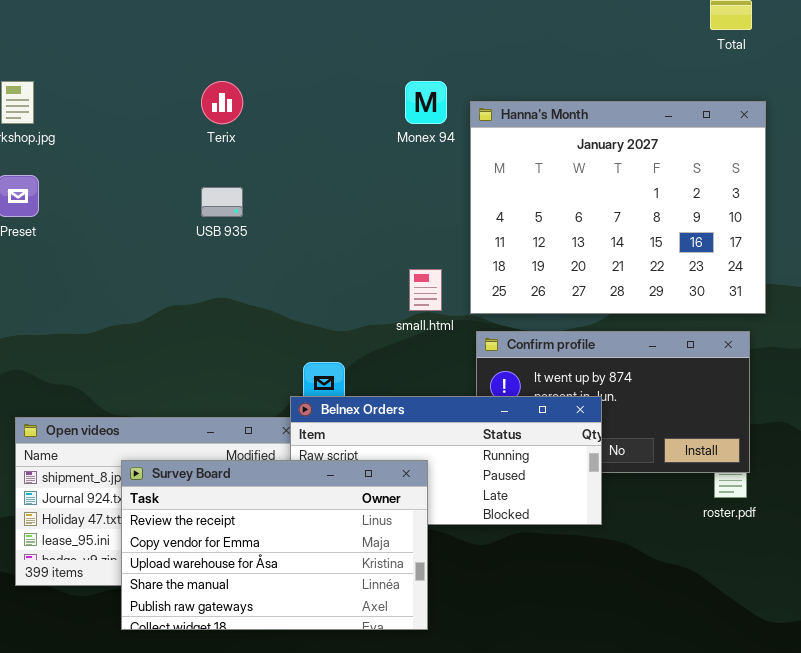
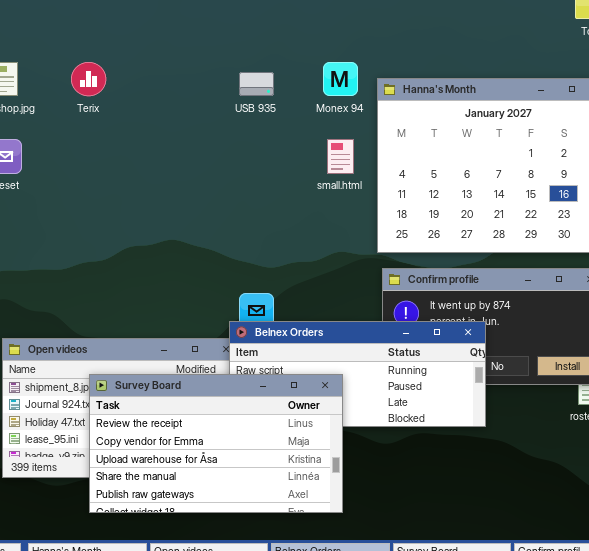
Terix: [201,81,243,124] -> [71,62,106,96], moved
USB 935: [201,187,243,217] -> [239,72,274,96], moved
small.html: [409,269,442,311] -> [327,139,354,174], moved

